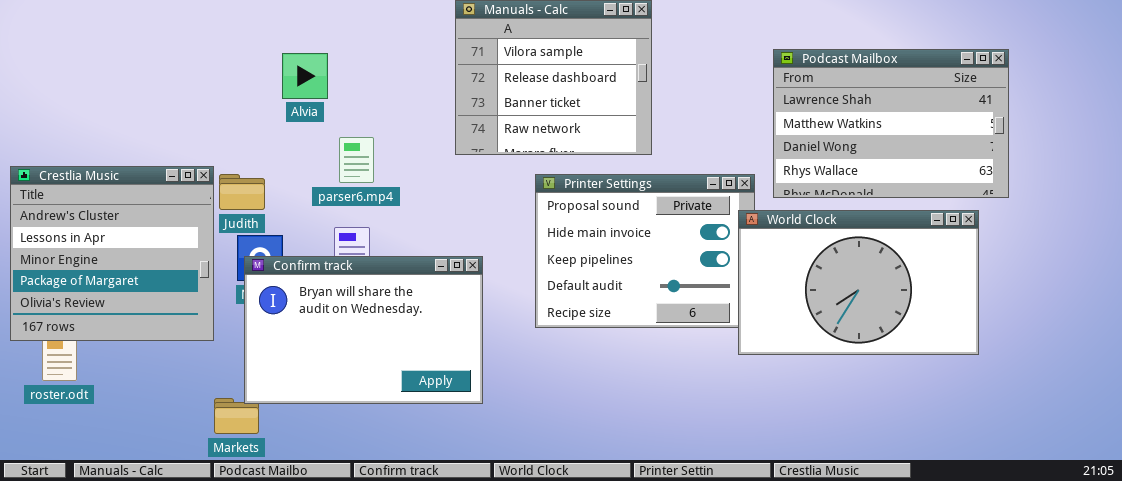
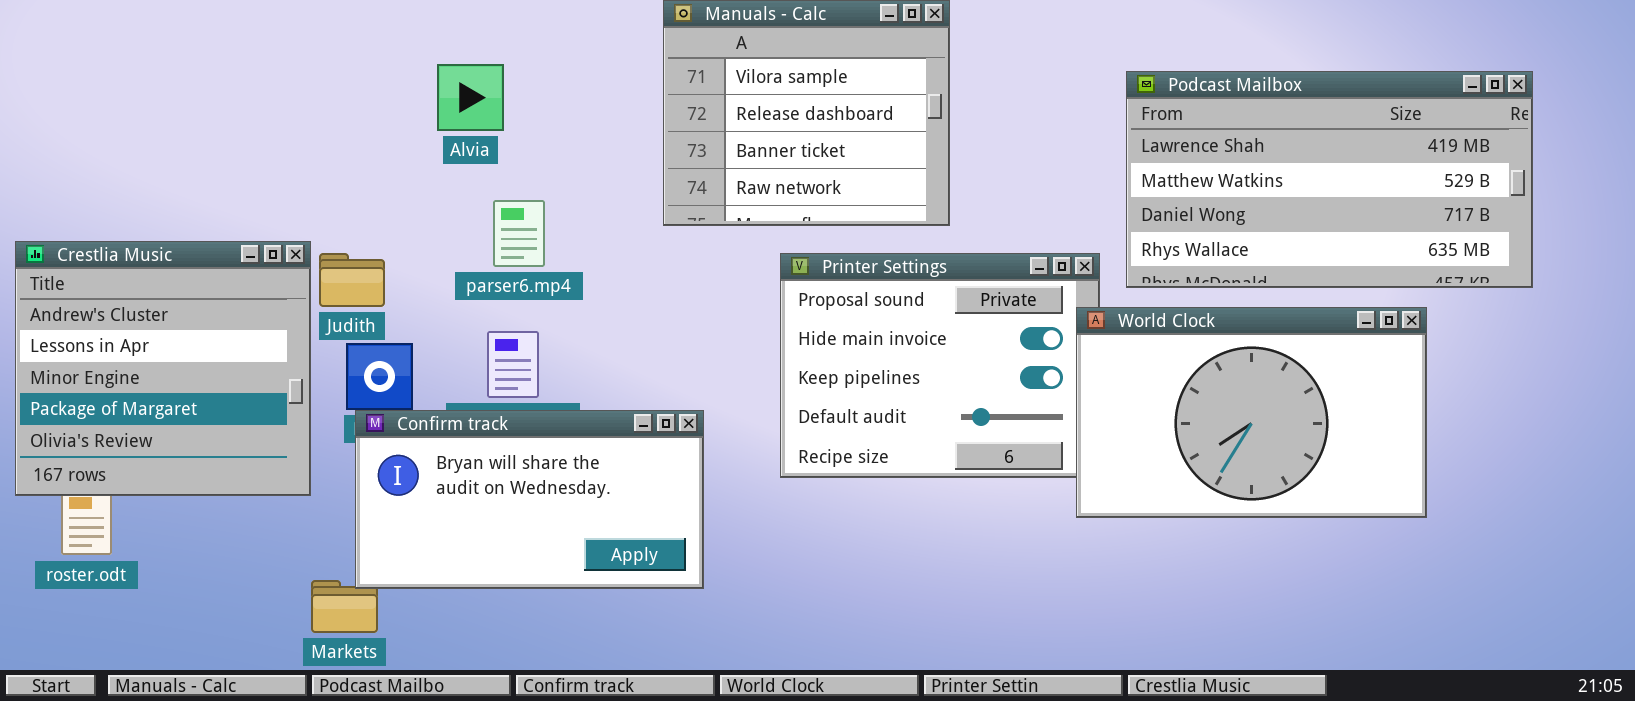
Podcast Mailbox: [773,49,1009,198] -> [1126,71,1533,288], resized
Alvia: [282,53,328,99] -> [437,64,504,131], moved
Confirm track: [244,256,483,404] -> [355,410,704,589], resized

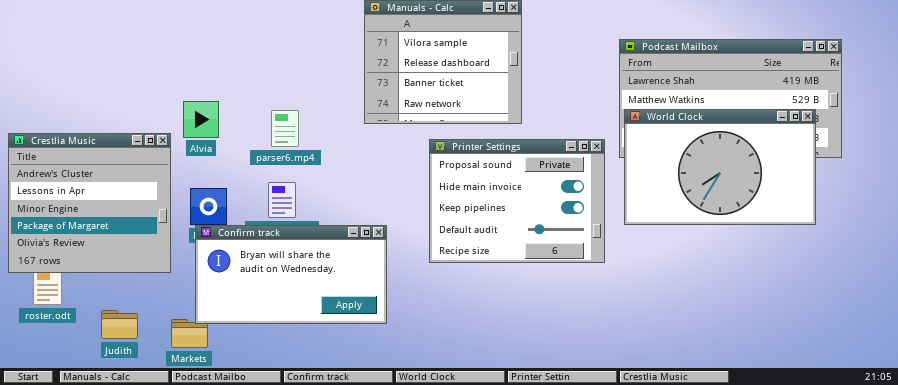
Alvia: [437,64,504,131] -> [183,101,219,138], moved
Judith: [319,253,385,307] -> [101,310,138,339], moved
World Clock: [1076,307,1427,518] -> [624,109,816,225], moved

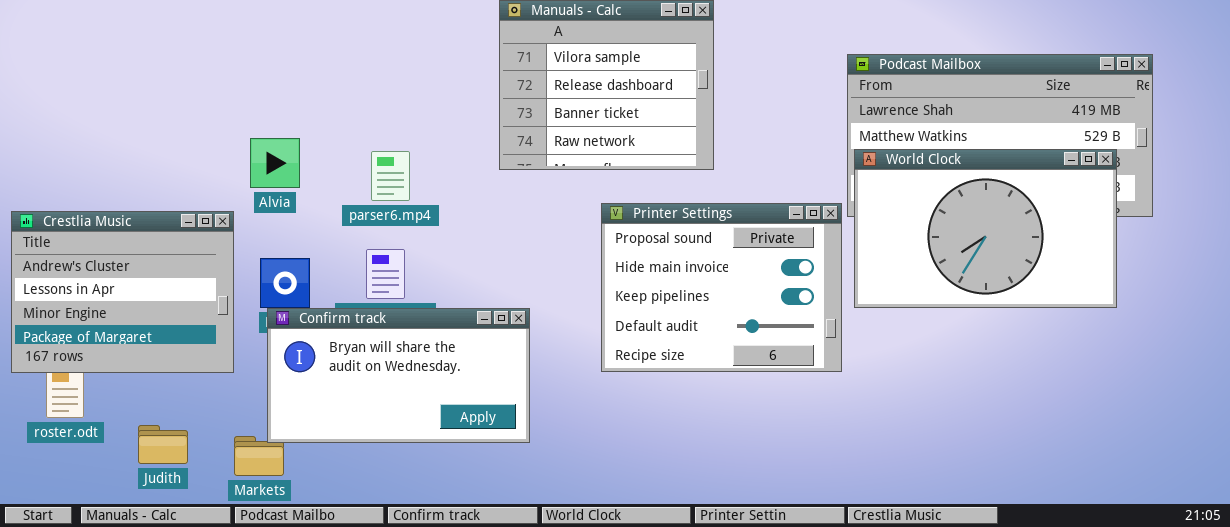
Crestlia Music: [8,133,171,273] -> [11,211,234,373], resized
Printer Settings: [429,139,605,263] -> [601,203,842,372], moved

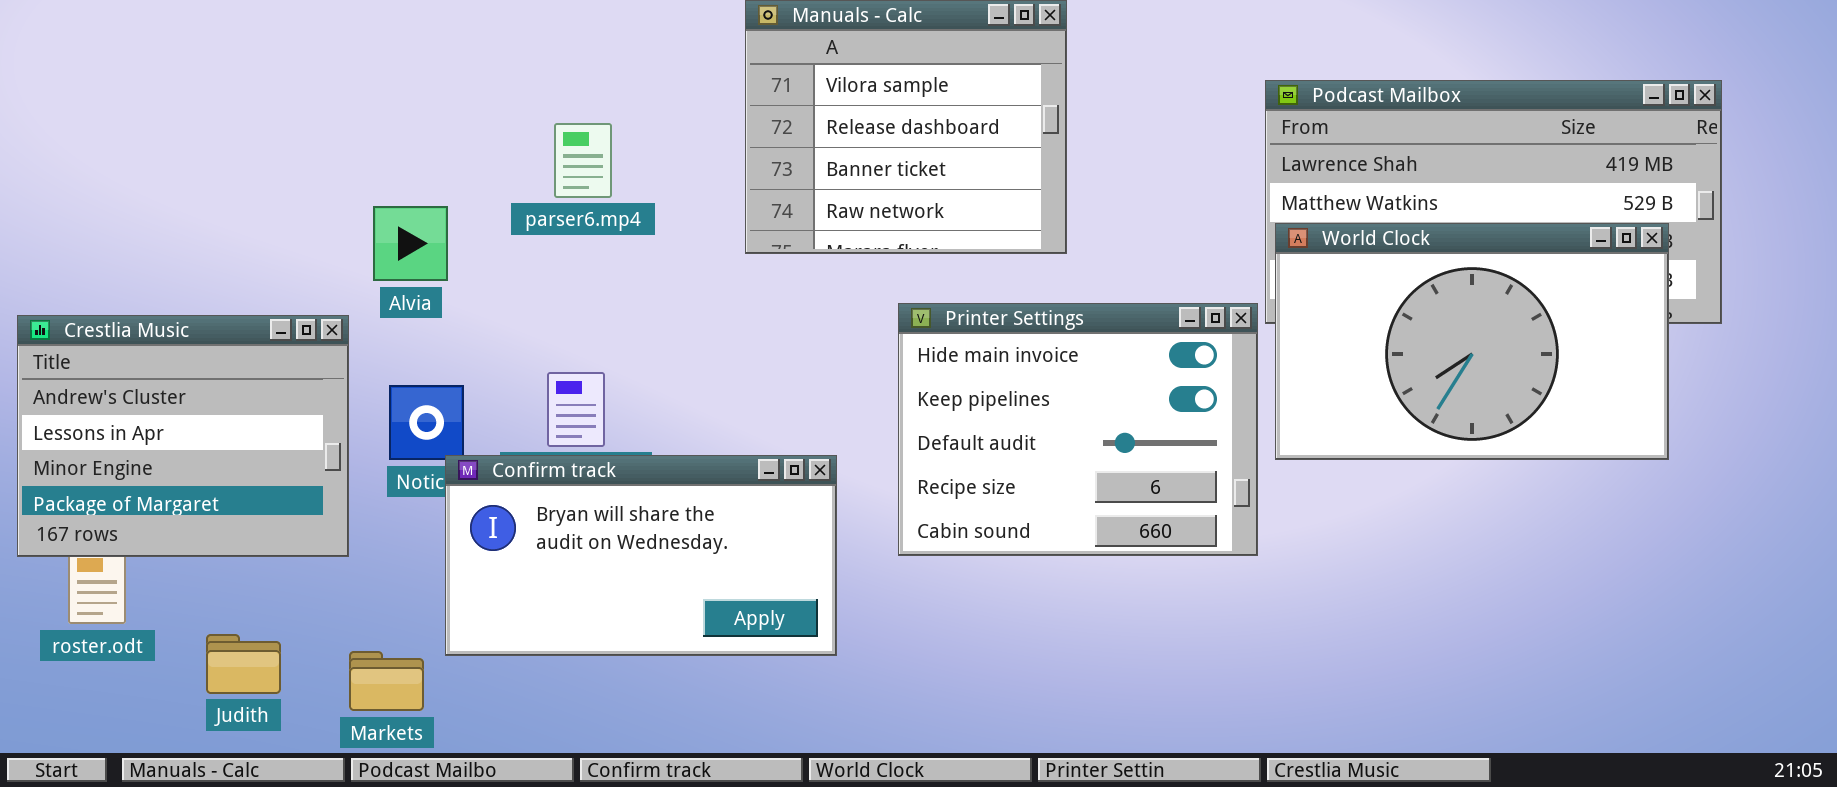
parser6.mp4: [371,151,410,201] -> [554,123,612,198], moved
Printer Settings: [601,203,842,372] -> [898,303,1258,556], scrolled down 1 row
Confirm track: [267,308,530,443] -> [445,455,837,656], moved

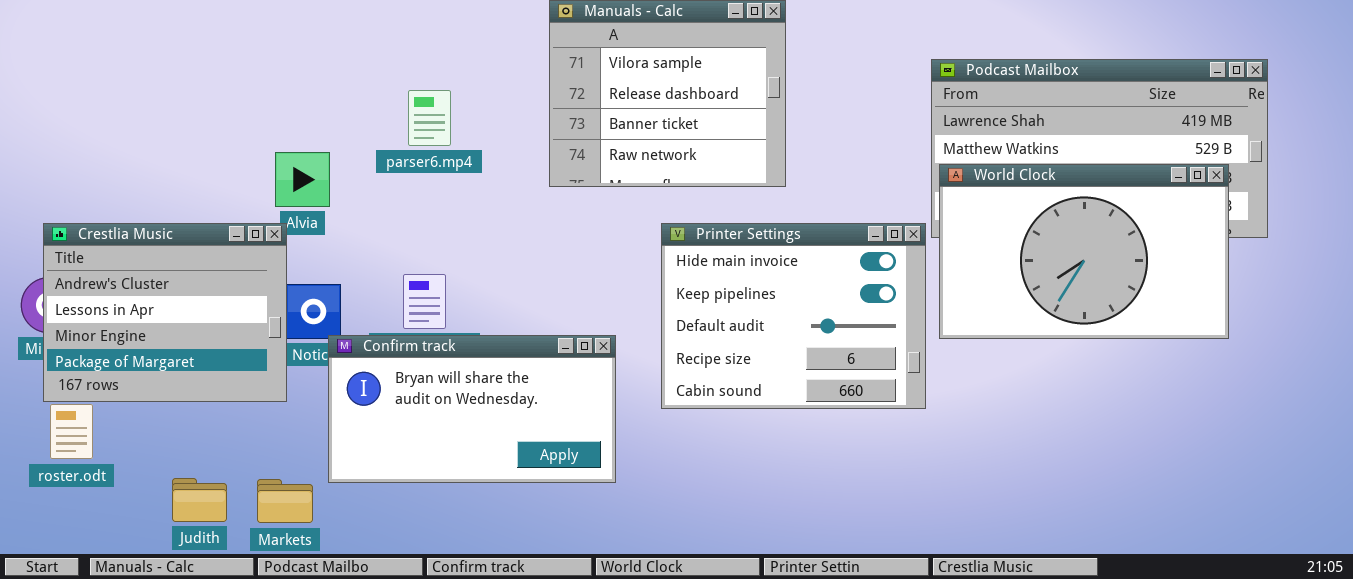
Crestlia Music: [17,315,349,557] -> [43,223,287,402], moved
Judith: [206,634,281,694] -> [172,478,227,522], moved

